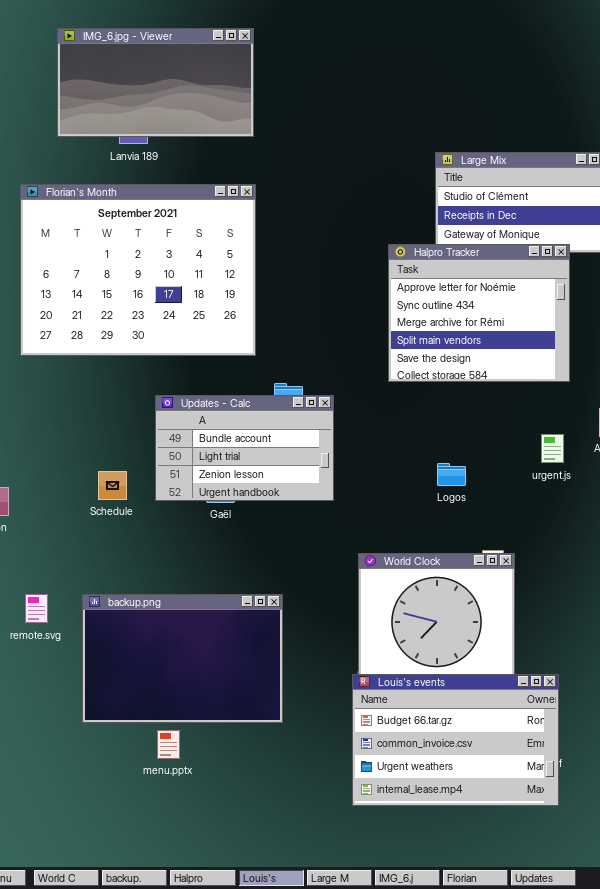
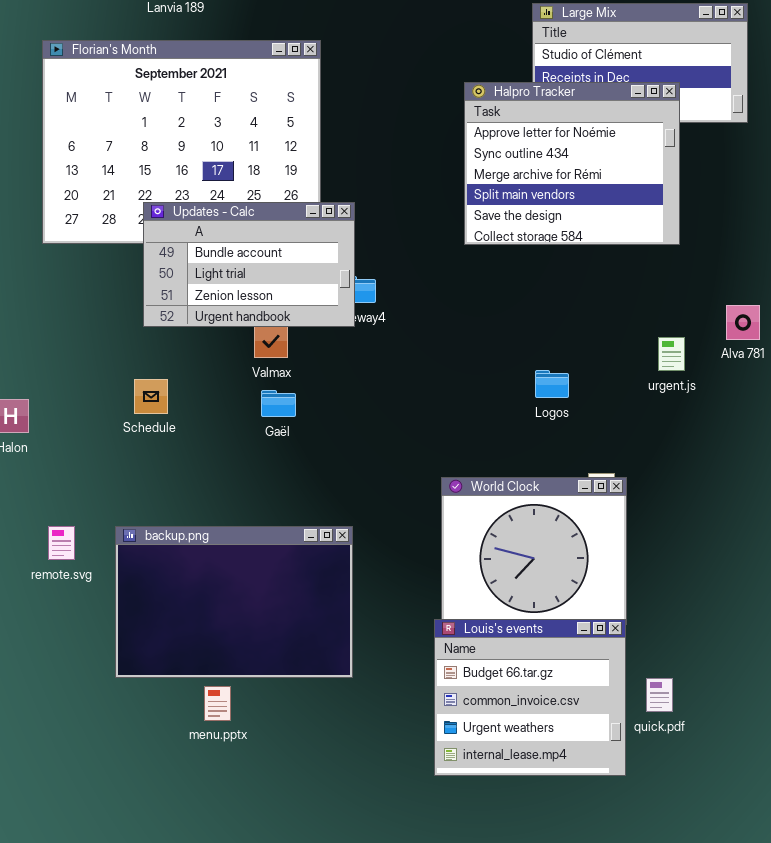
Halpro Tracker: [388,244,570,382] -> [464,82,680,245], moved
Updates - Calc: [155,395,334,501] -> [143,202,355,327], moved
Louis's events: [352,674,559,806] -> [434,619,626,776], resized

